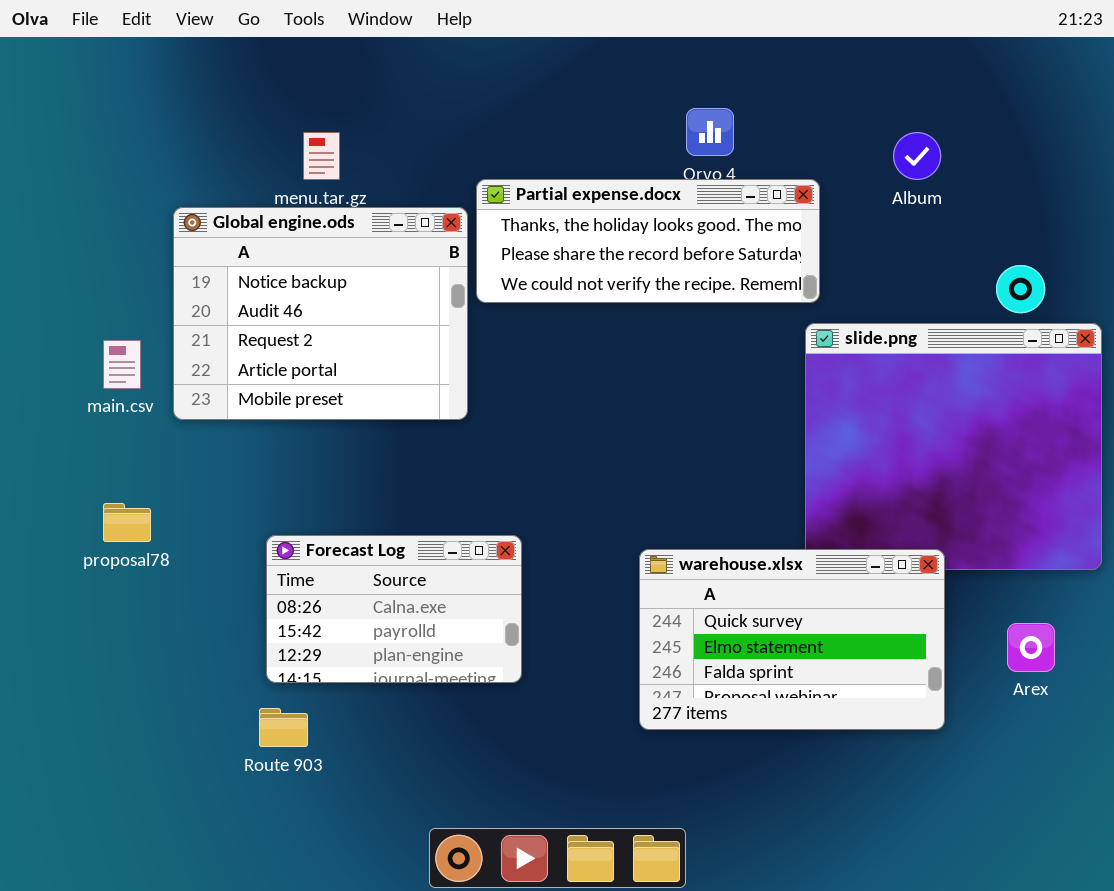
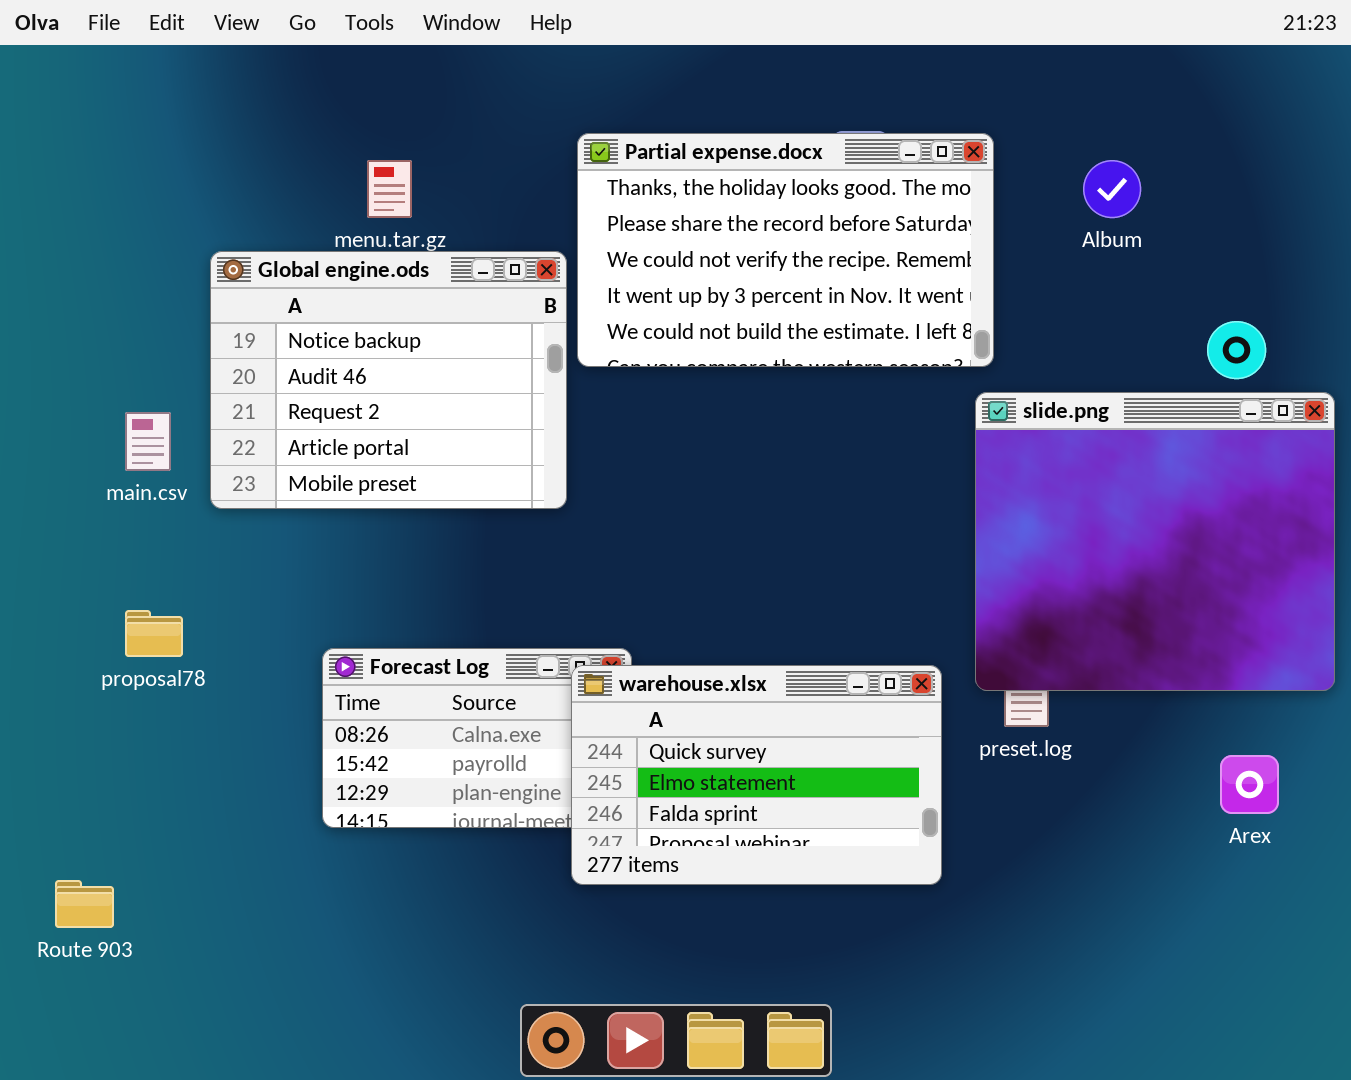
Partial expense.docx: [476,179,820,303] -> [577,133,994,367], resized
warehouse.xlsx: [639,549,945,730] -> [571,665,942,885], moved
Route 903: [259,708,308,747] -> [55,880,114,928], moved

